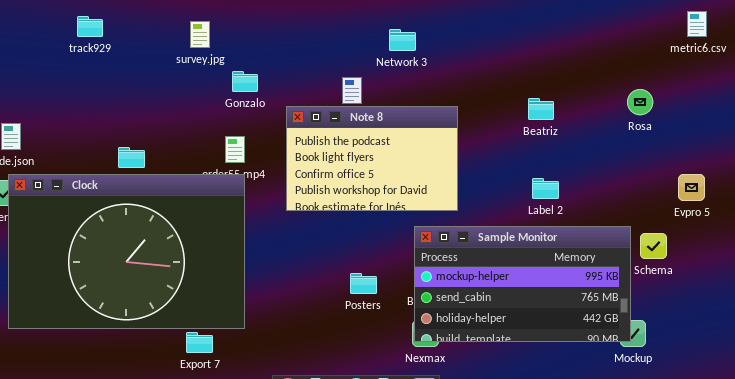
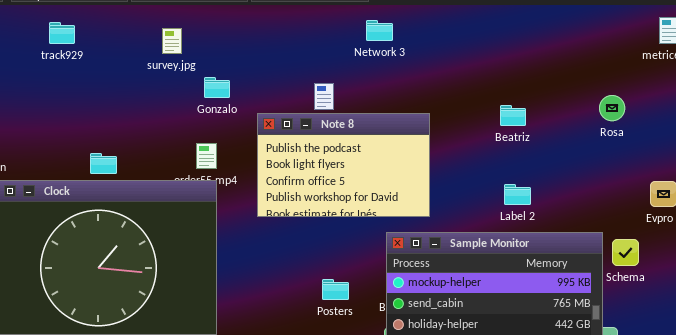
Network 3: [389,29,416,51] -> [366,20,393,41], moved

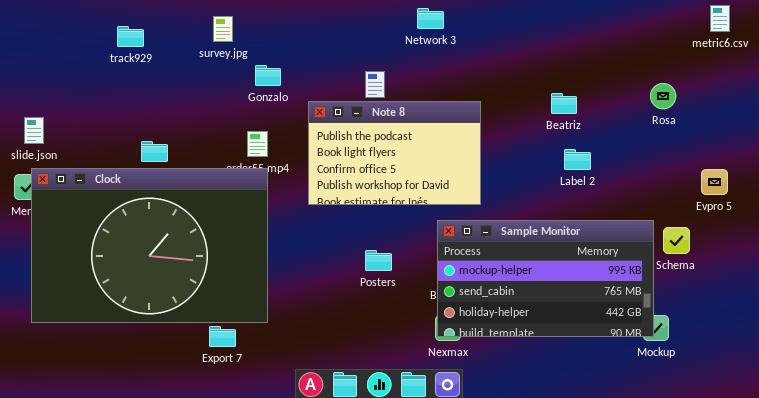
track929: [49,22,75,44] -> [117,26,144,47], moved
Label 2: [504,184,531,205] -> [564,149,591,170], moved
Posters: [322,279,349,300] -> [365,250,392,271], moved

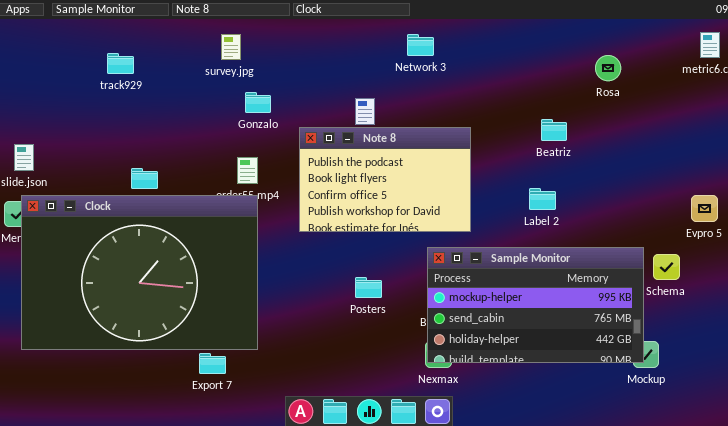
survey.jpg: [213,16,233,42] -> [221,34,241,60], moved
Rosa: [650,83,676,109] -> [595,55,621,81], moved
Label 2: [564,149,591,170] -> [529,188,556,210], moved

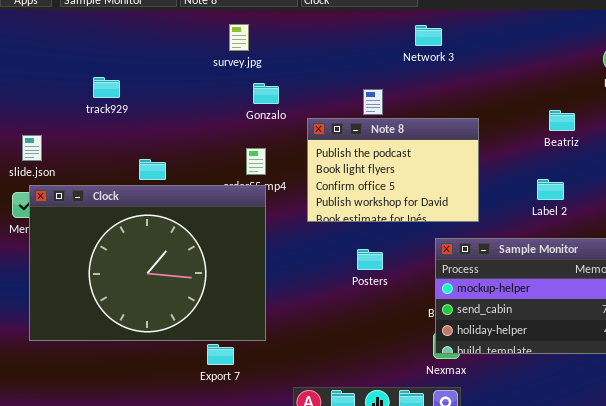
track929: [107,53,134,74] -> [93,77,120,98], moved
Posters: [355,277,382,298] -> [357,249,383,270], moved

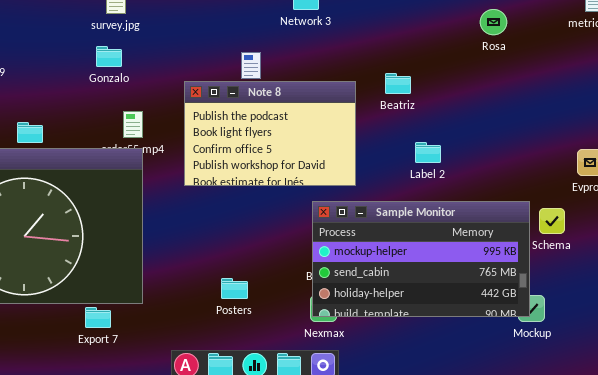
Gonzalo: [253,83,279,104] -> [96,46,122,67], moved
Beatriz: [549,110,575,131] -> [385,73,411,94], moved
Posters: [357,249,383,270] -> [221,278,248,299], moved

